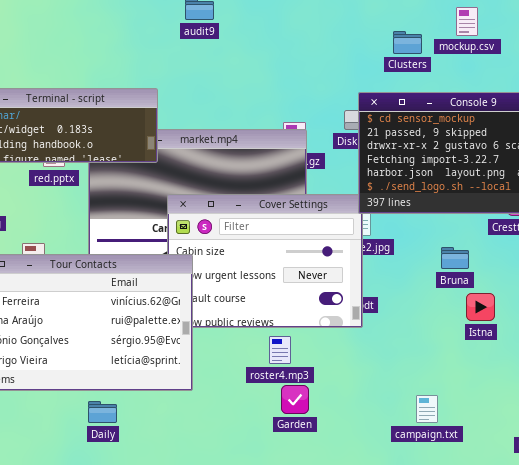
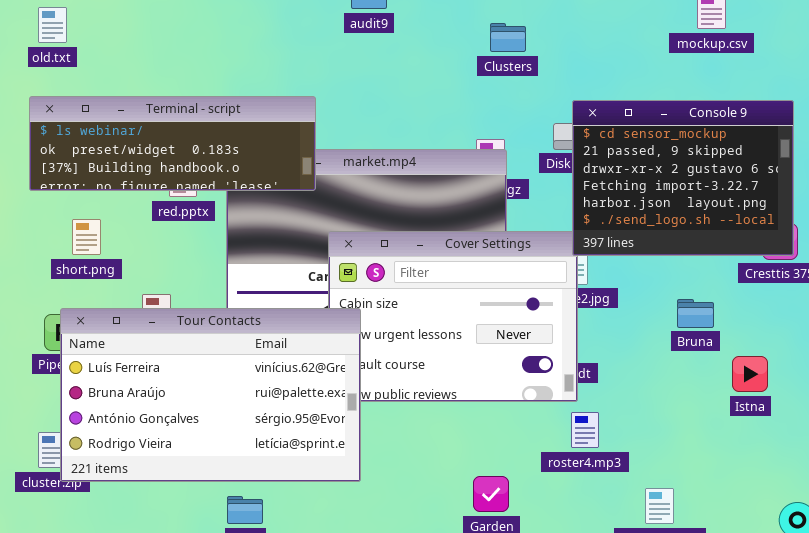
Clusters: [393,31,422,54] -> [490,23,526,52], moved
Istna: [466,293,495,321] -> [732,356,768,392], moved
roster4.mp3: [269,336,291,364] -> [571,412,599,448], moved

